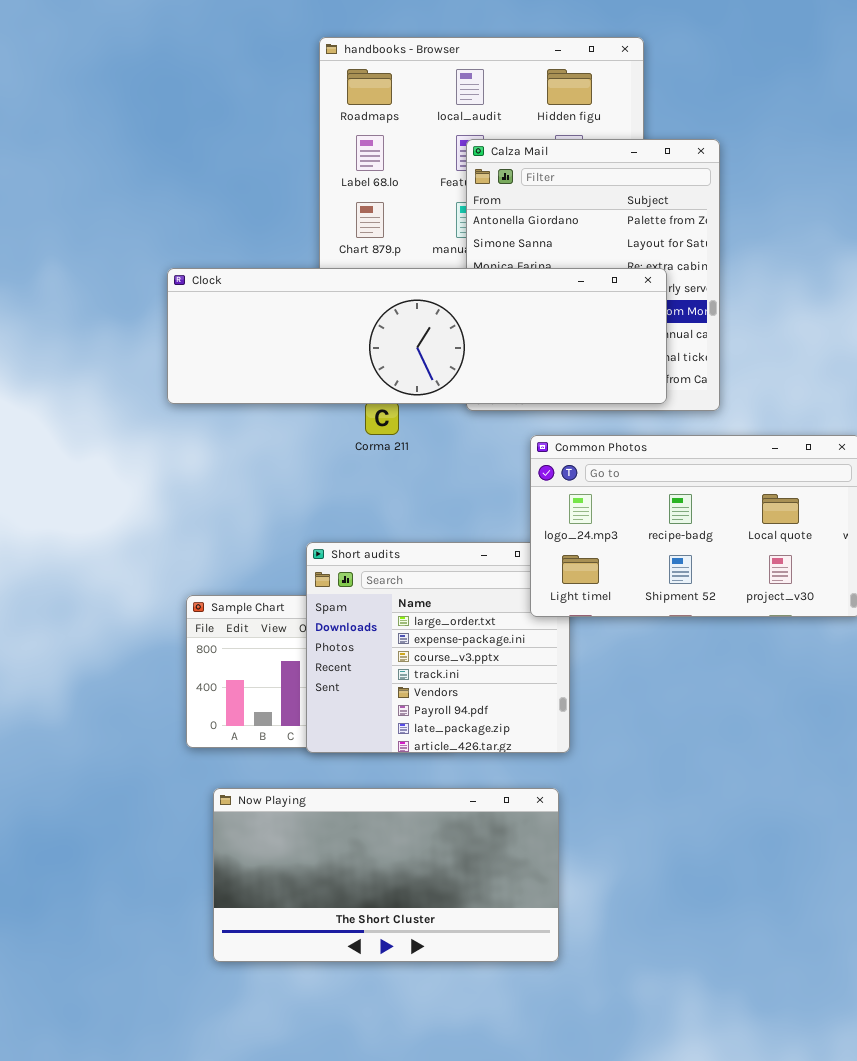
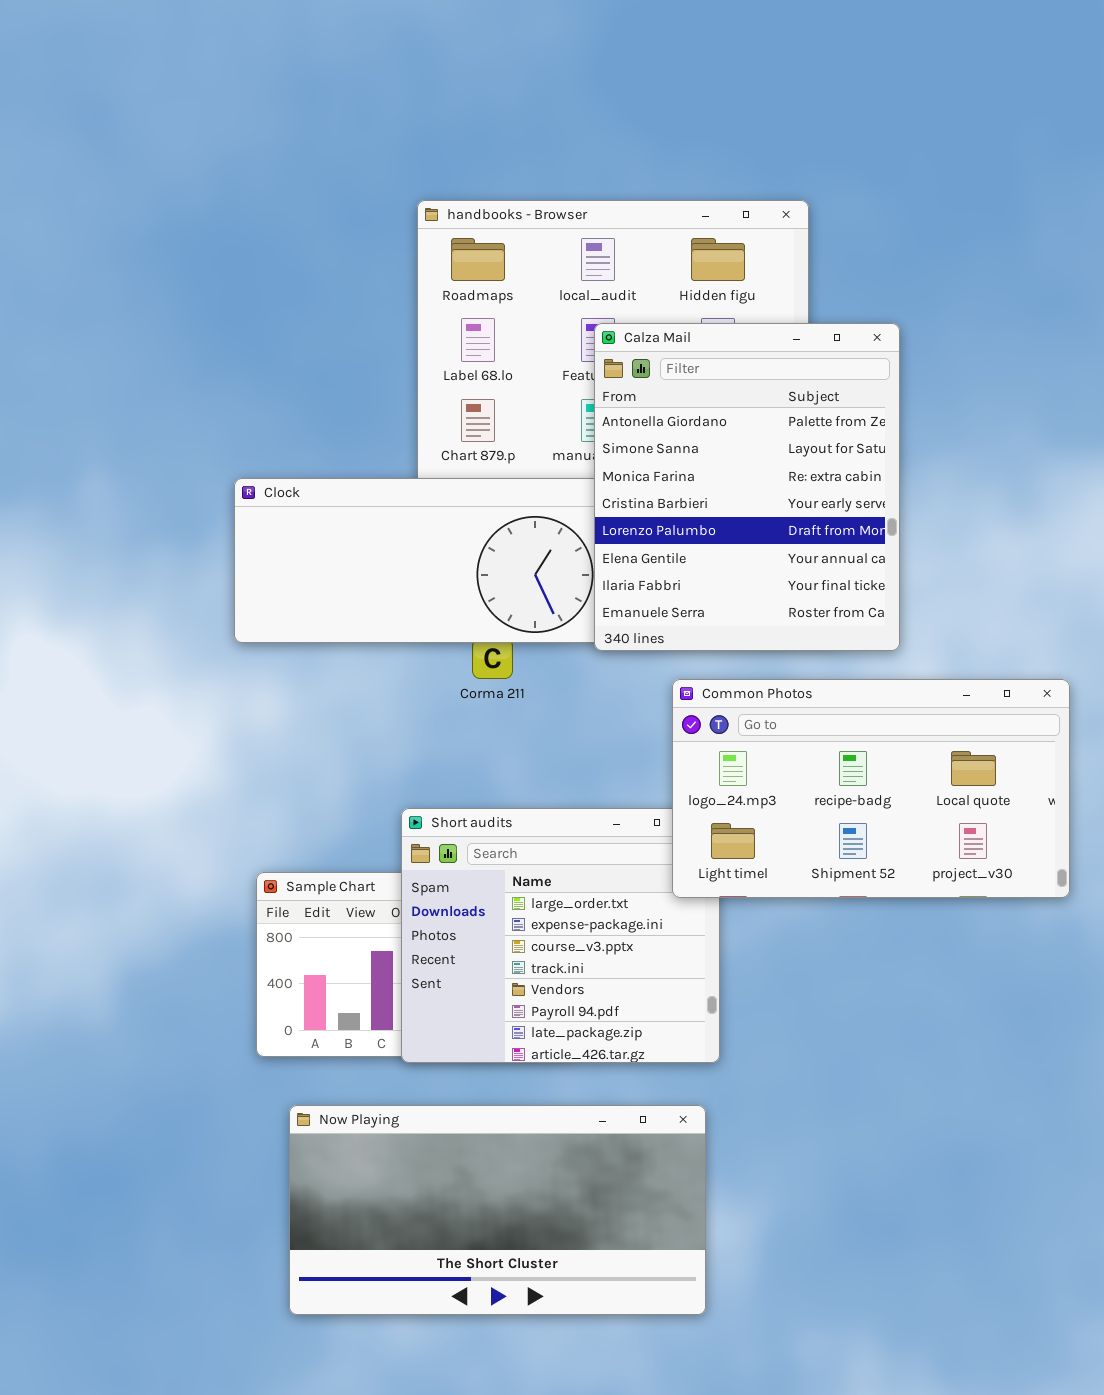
Calza Mail: [466,139,720,411] -> [594,323,900,651], raised

